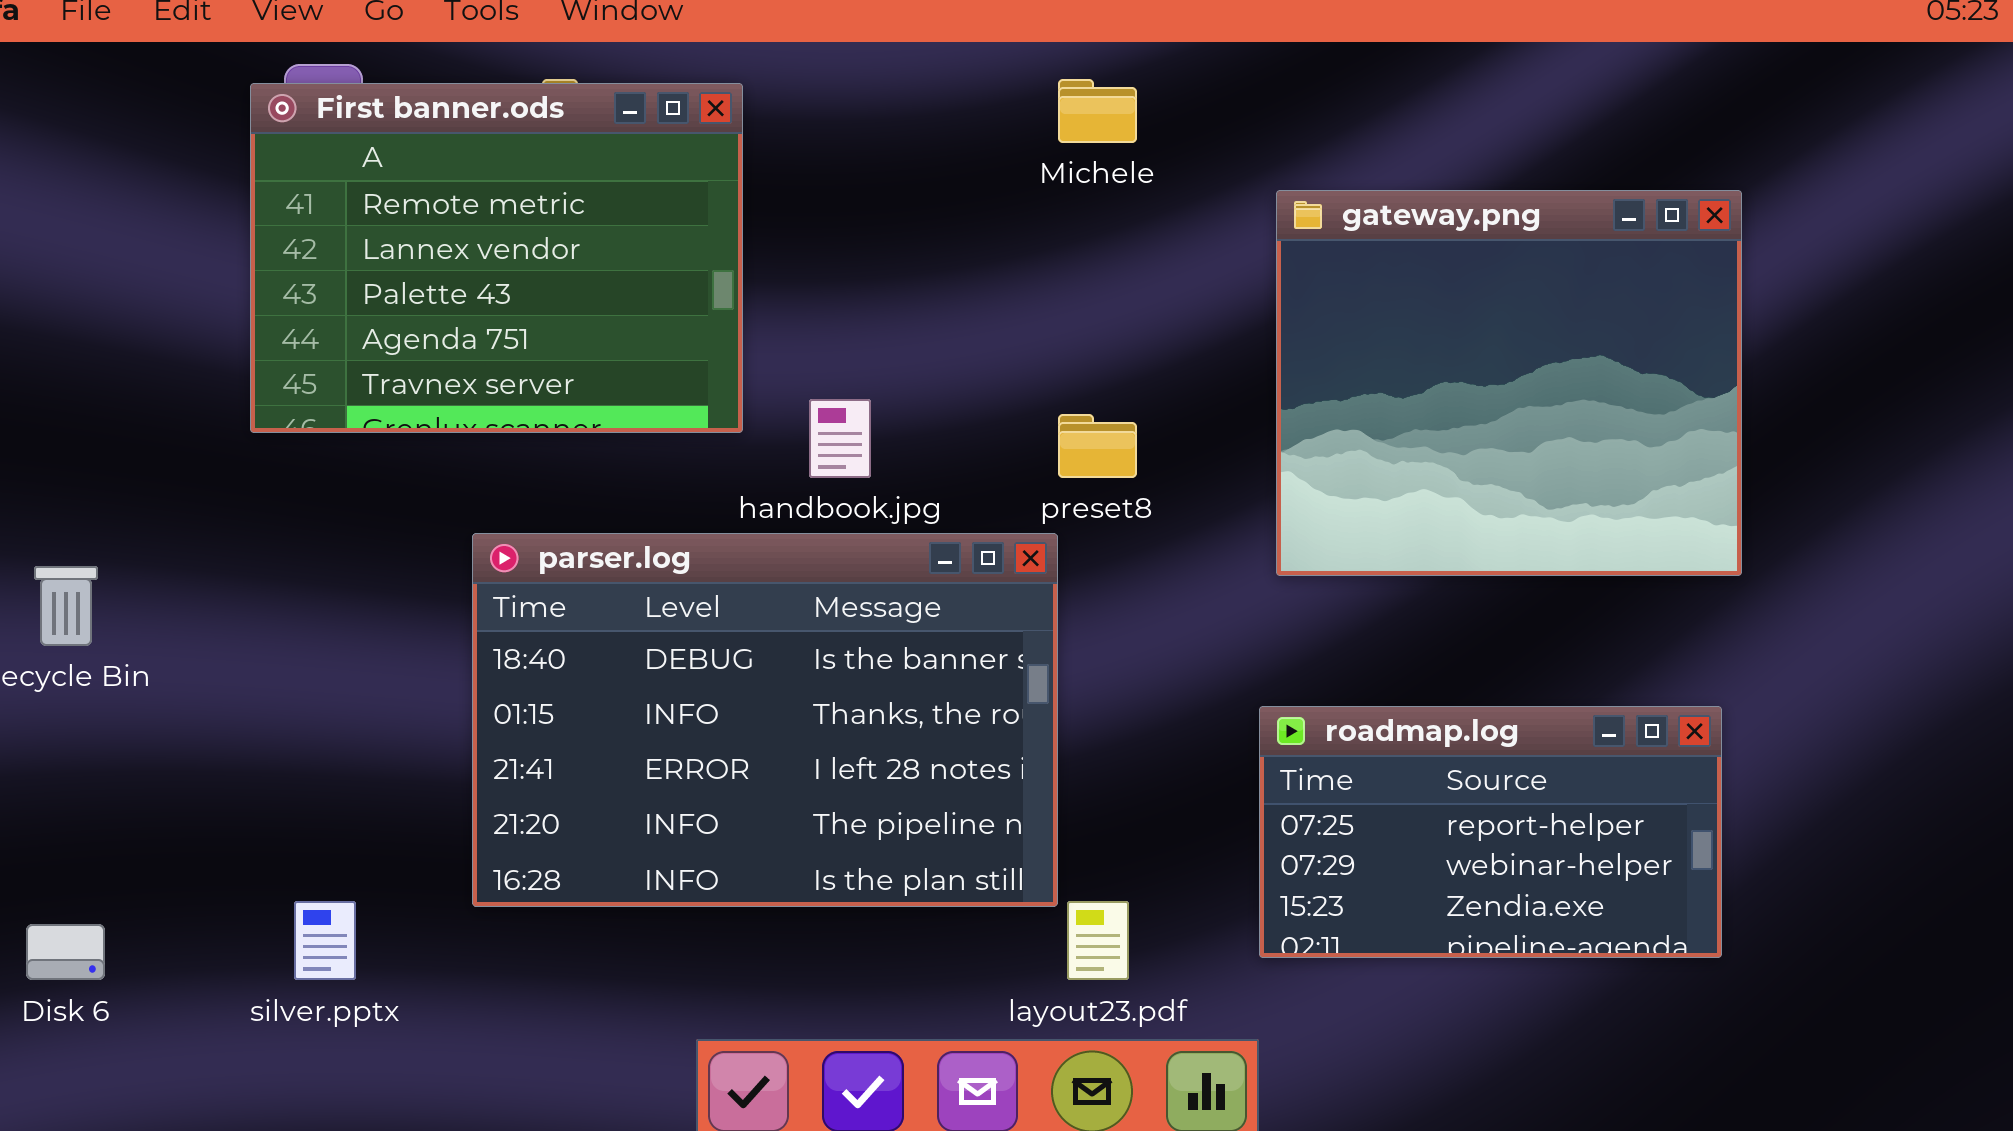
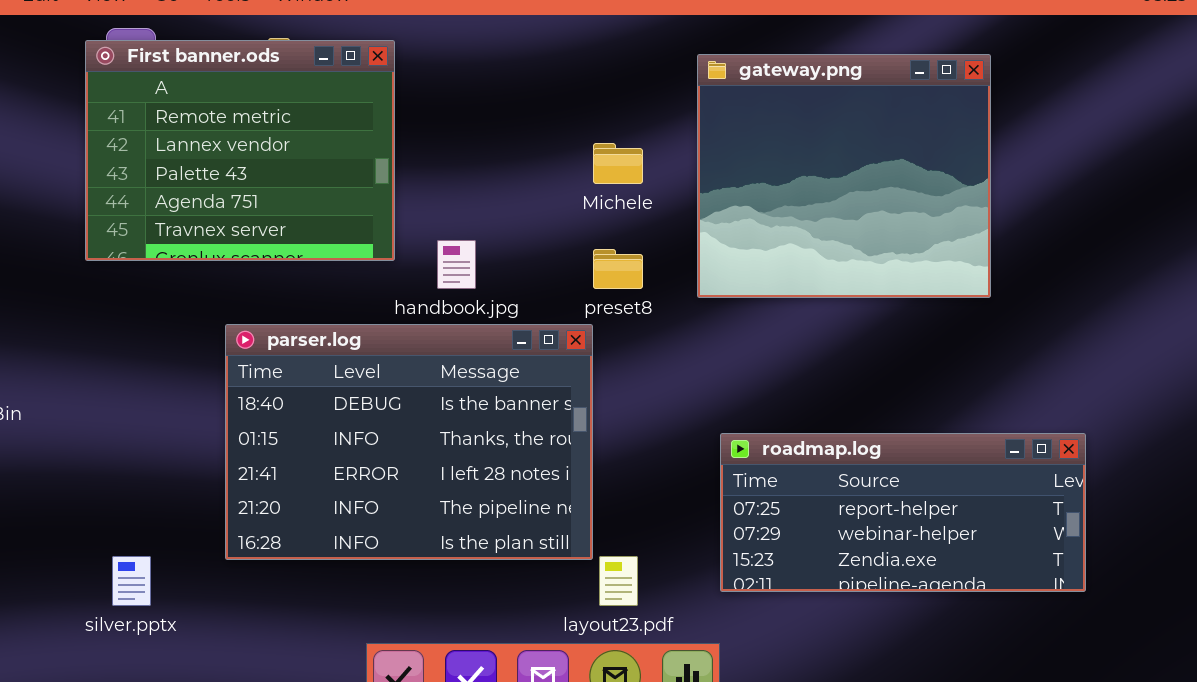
Michele: [1058,79,1137,143] -> [593,143,643,184], moved
gateway.png: [1276,190,1742,576] -> [697,54,991,298], moved
roadmap.log: [1259,706,1722,958] -> [720,433,1086,592], resized

